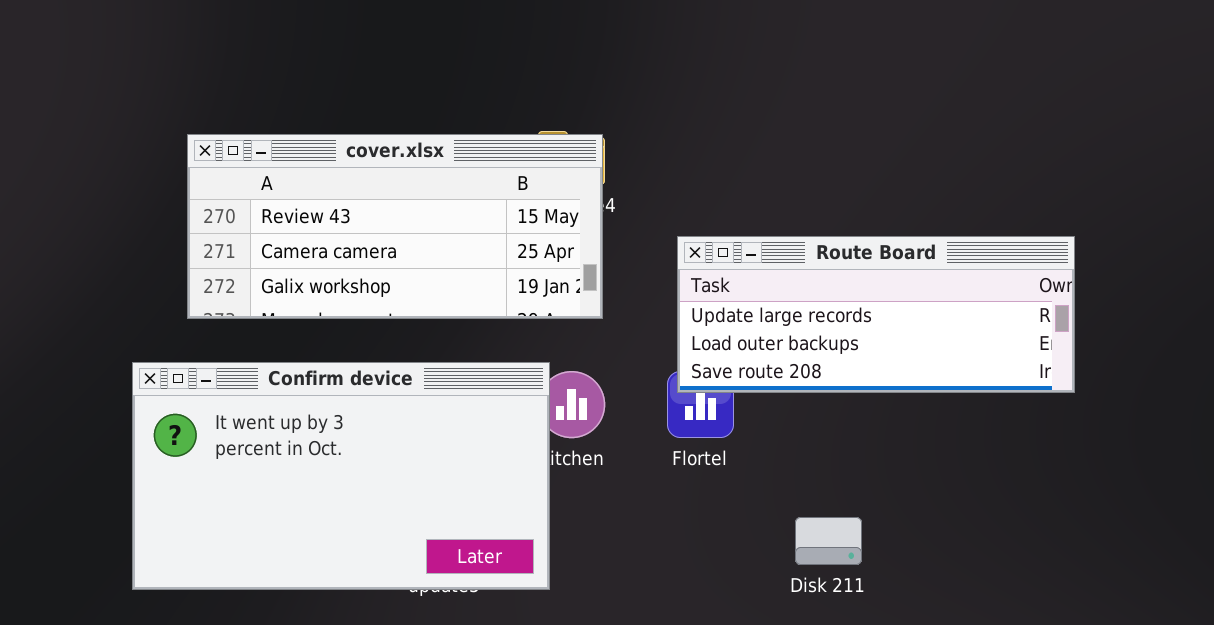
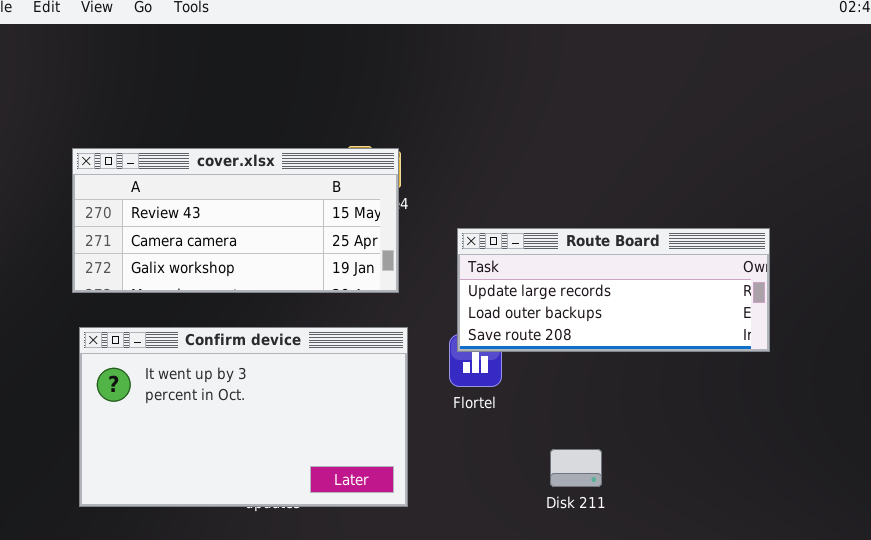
Confirm device: [132,362,550,590] -> [79,327,408,507], moved

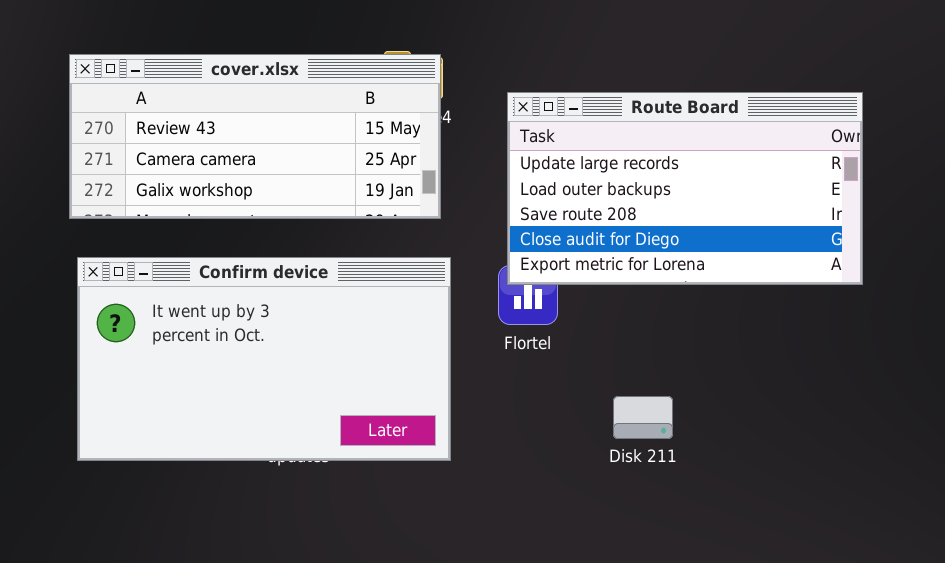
Route Board: [457,228,770,352] -> [507,92,863,285], resized

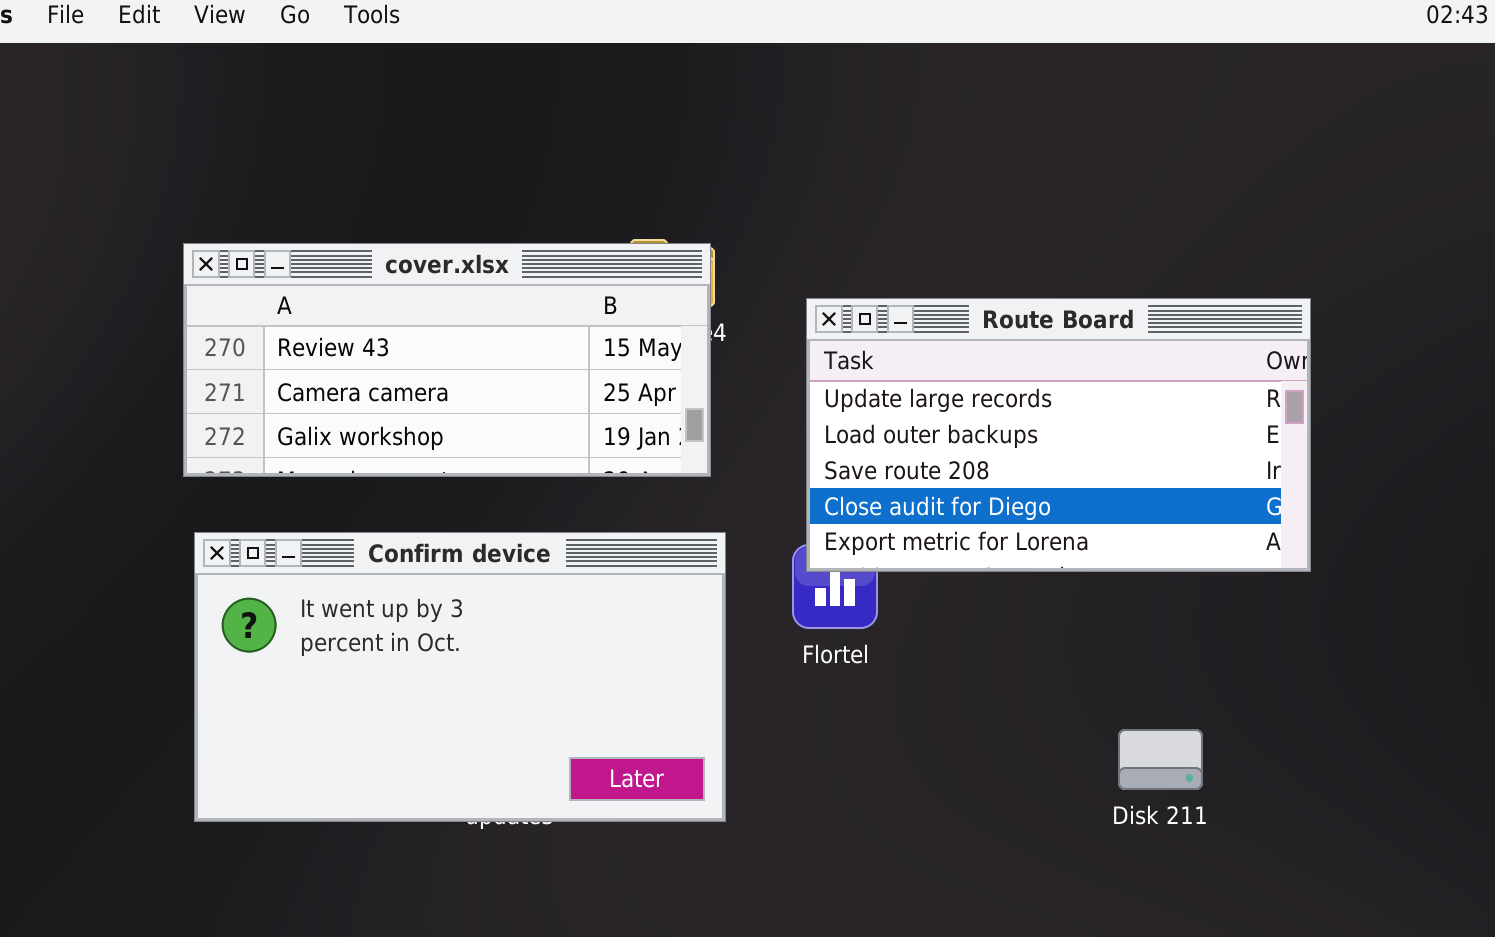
Disk 211: [613,396,673,439] -> [1118,729,1203,790], moved

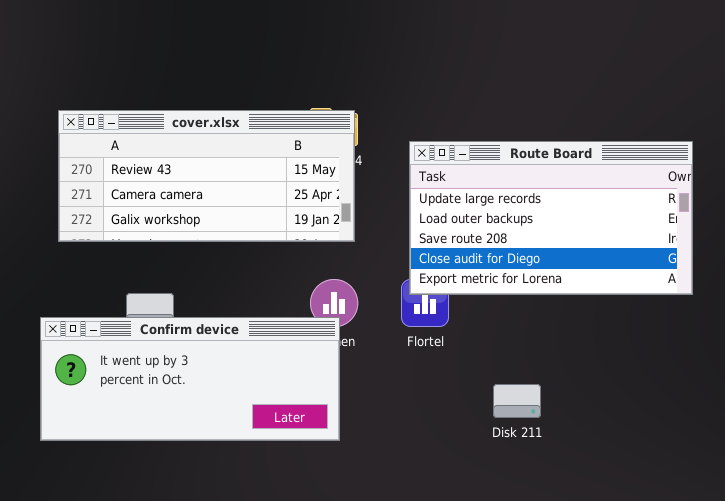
Confirm device: [194,532,726,822] -> [40,317,340,441], moved, resized
Disk 211: [1118,729,1203,790] -> [493,384,541,418], moved

